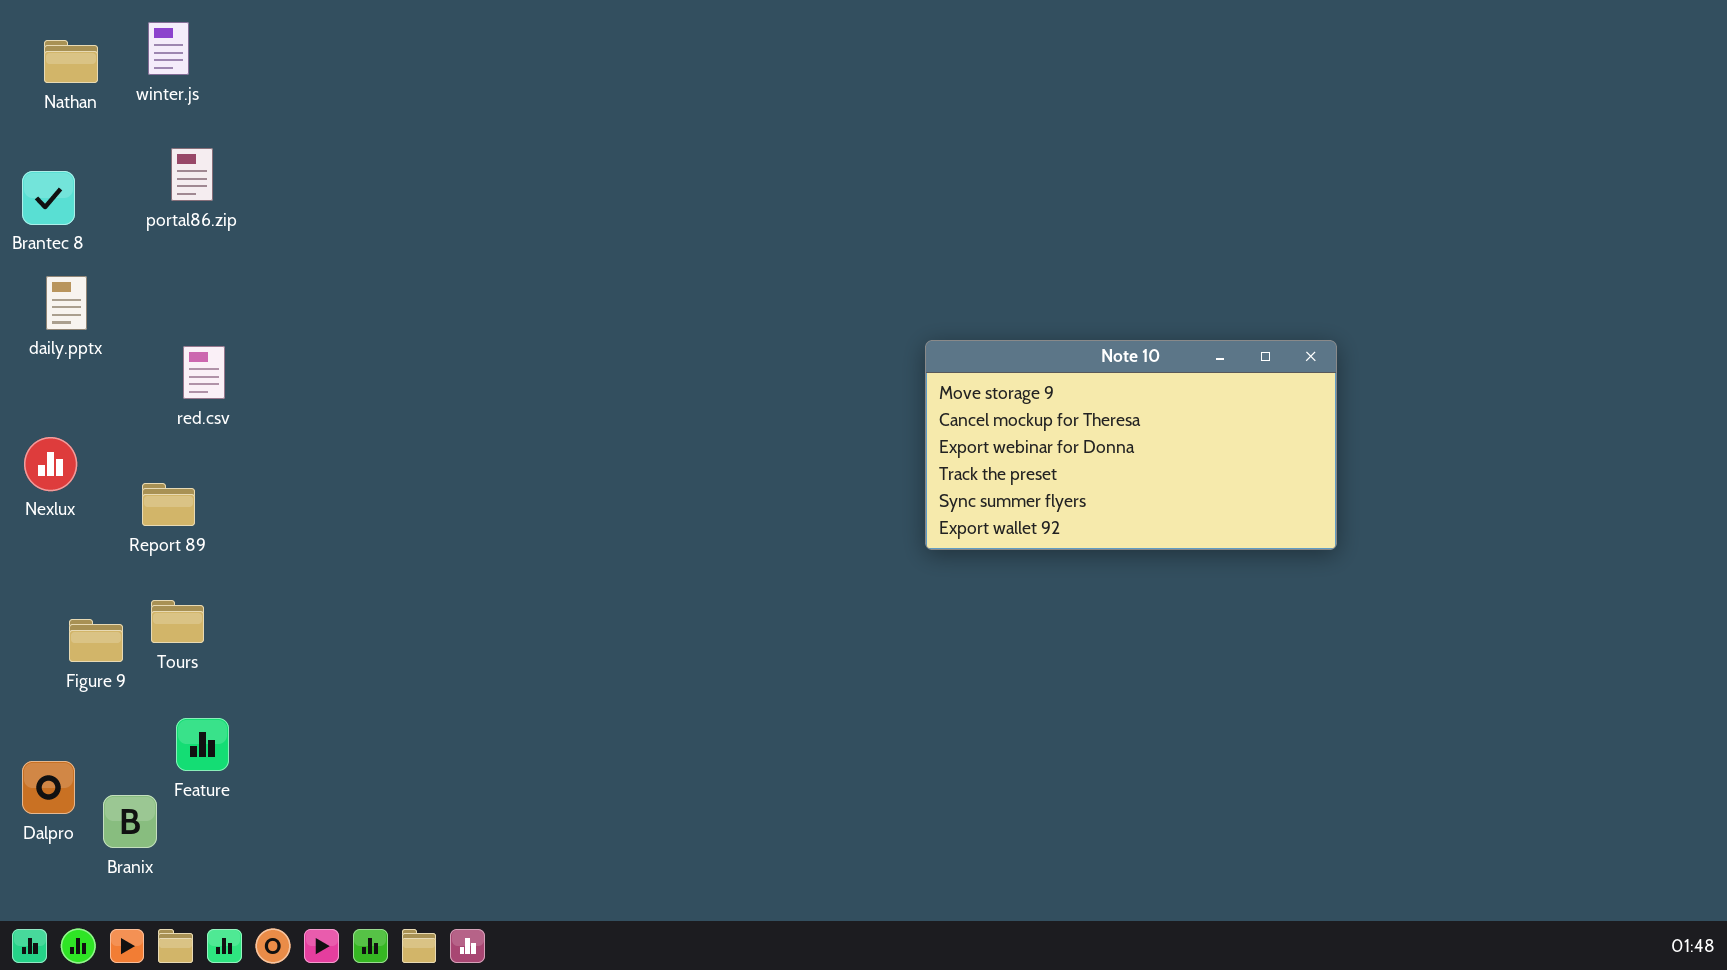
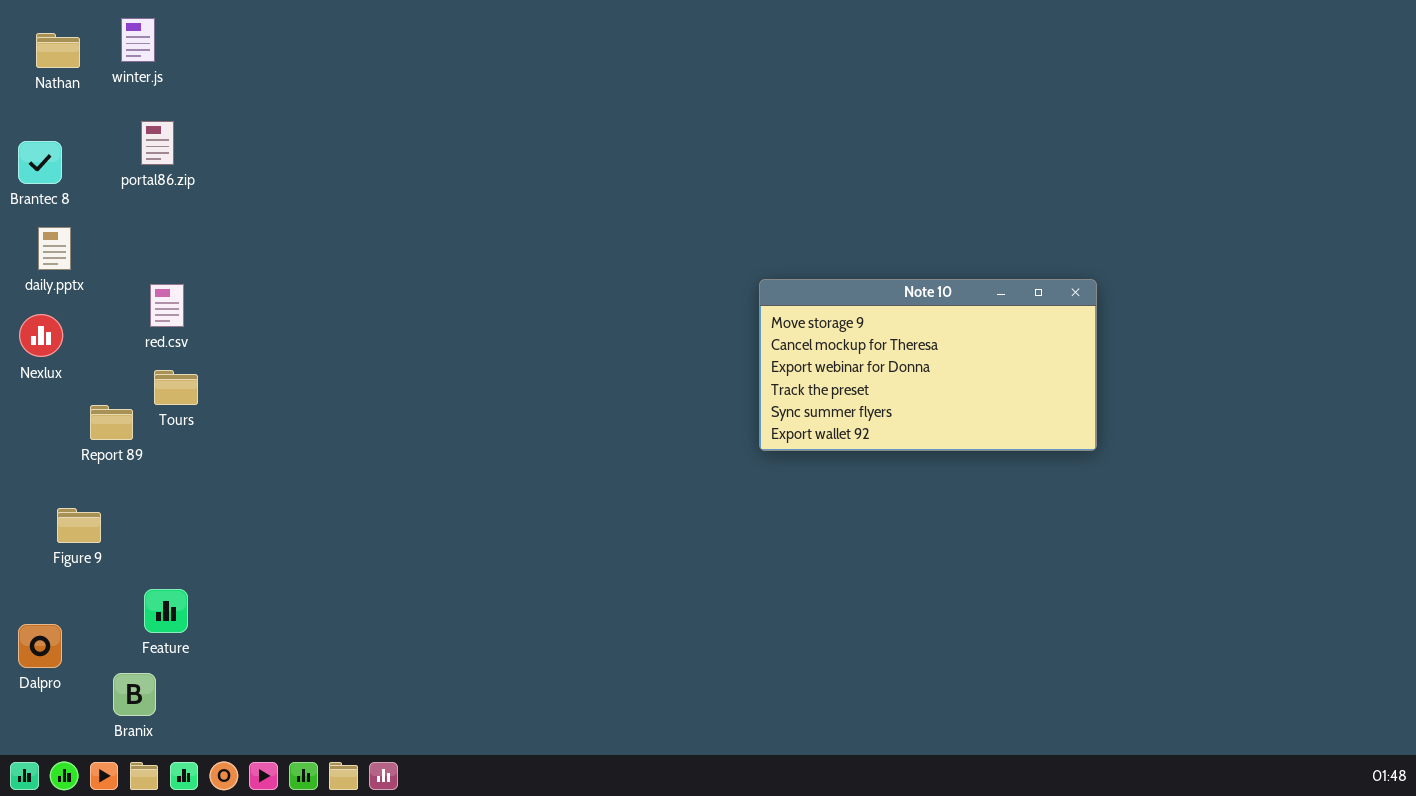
Nexlux: [24,437,77,491] -> [19,314,63,357], moved
Report 89: [142,483,195,526] -> [90,405,133,440], moved
Tours: [151,600,204,643] -> [154,370,198,405], moved
Branix: [103,795,157,848] -> [113,673,156,716], moved

